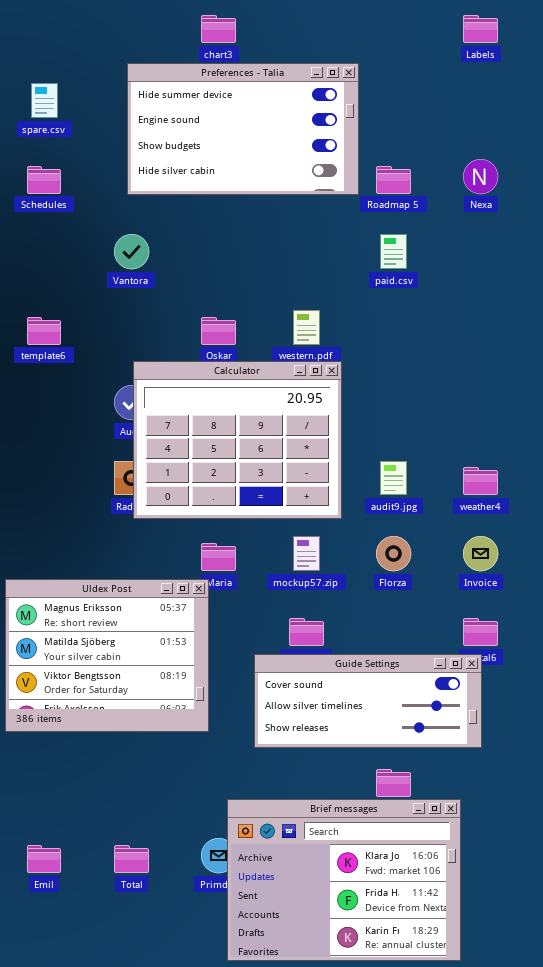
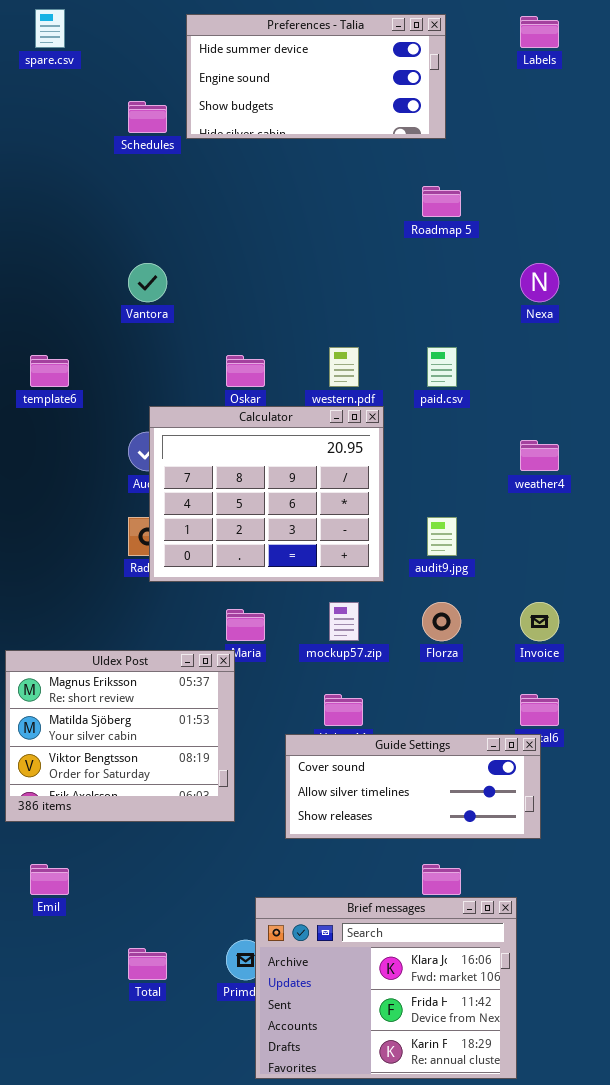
Preferences - Talia: [127,63,359,195] -> [186,14,446,139], moved, resized
spare.csv: [31,83,58,118] -> [35,9,65,48], moved
Nexa: [463,159,498,194] -> [520,263,559,302], moved
Schedules: [27,166,61,194] -> [128,101,167,133], moved
paid.csv: [380,234,407,269] -> [427,347,457,387], moved
weather4: [463,467,498,495] -> [520,440,559,471], moved
Emil: [27,845,61,873] -> [30,864,69,895], moved

